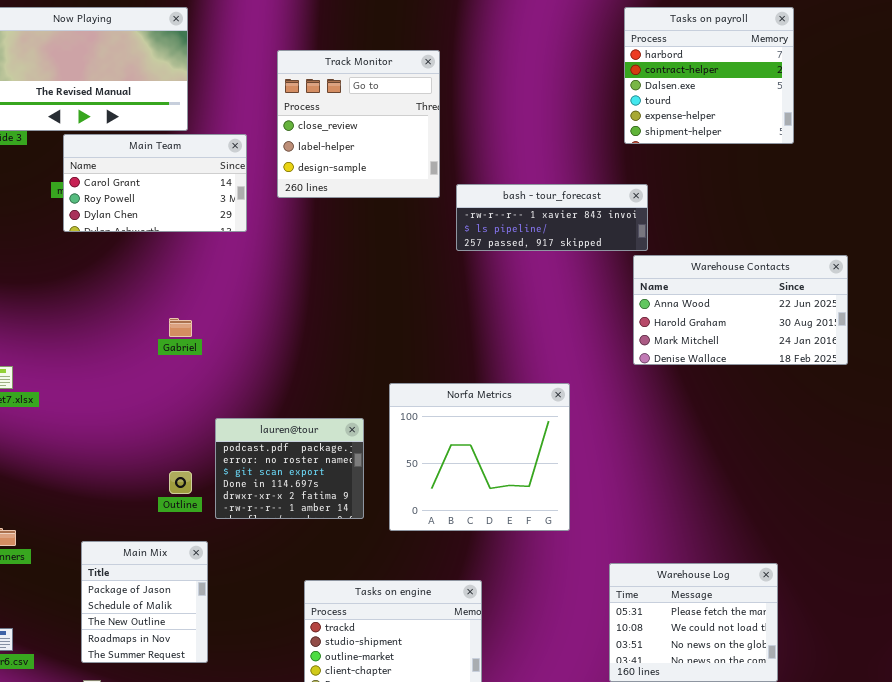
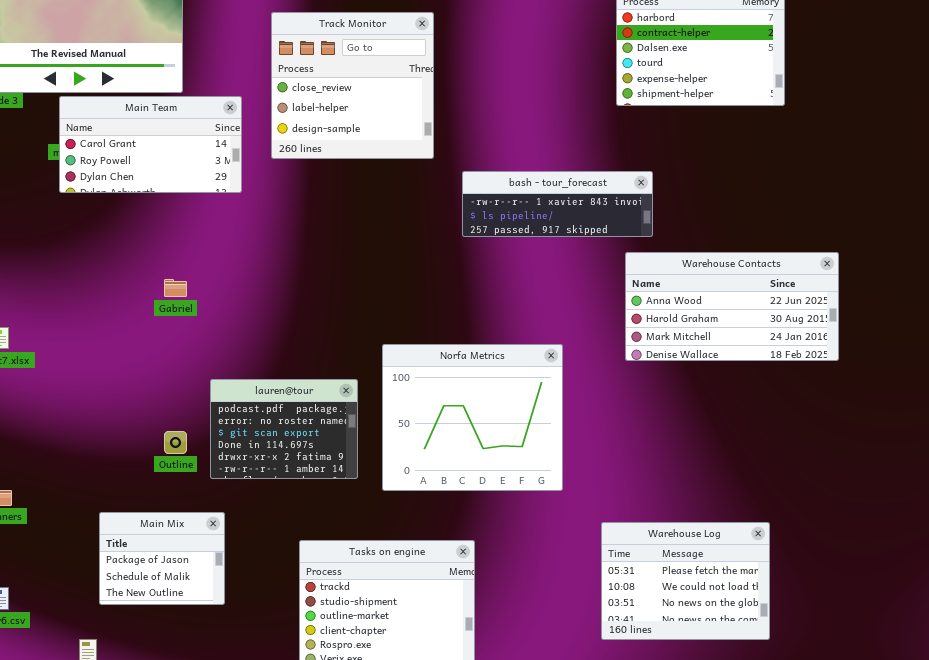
bash - tour_forecast: [456,184,648,251] -> [462,171,653,237], moved
Warehouse Contacts: [633,255,848,365] -> [625,252,839,361], moved
Main Mix: [81,541,208,663] -> [99,512,225,605], moved, resized

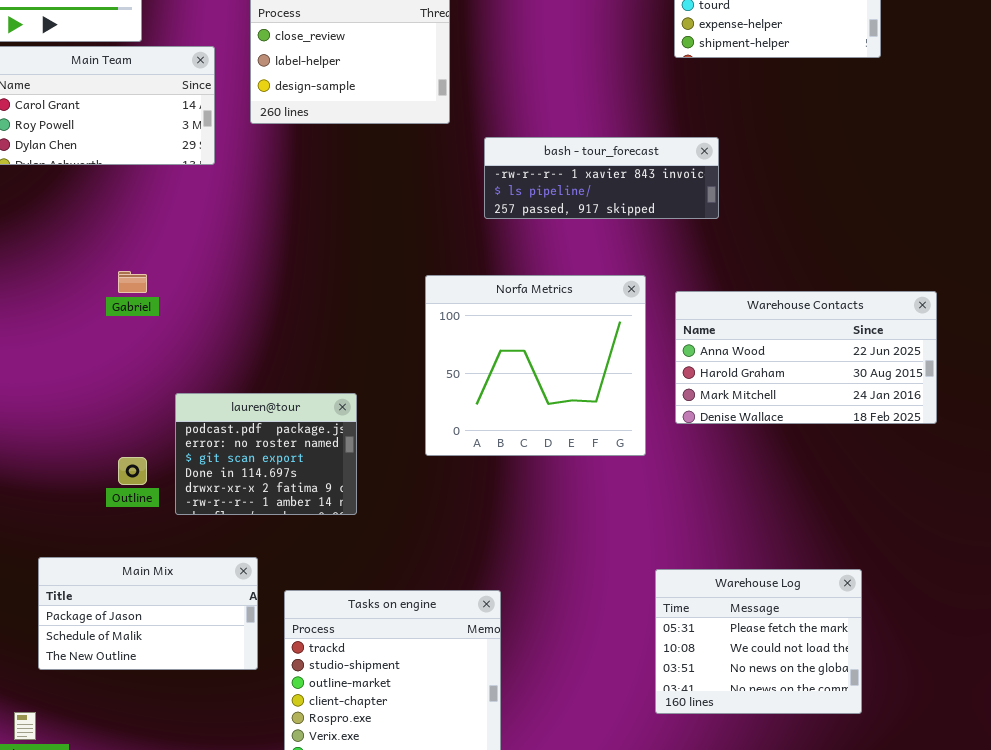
Warehouse Contacts: [625,252,839,361] -> [675,291,937,424], moved
Norfa Metrics: [382,344,563,491] -> [425,275,646,456], moved
Main Mix: [99,512,225,605] -> [38,557,258,670], resized

